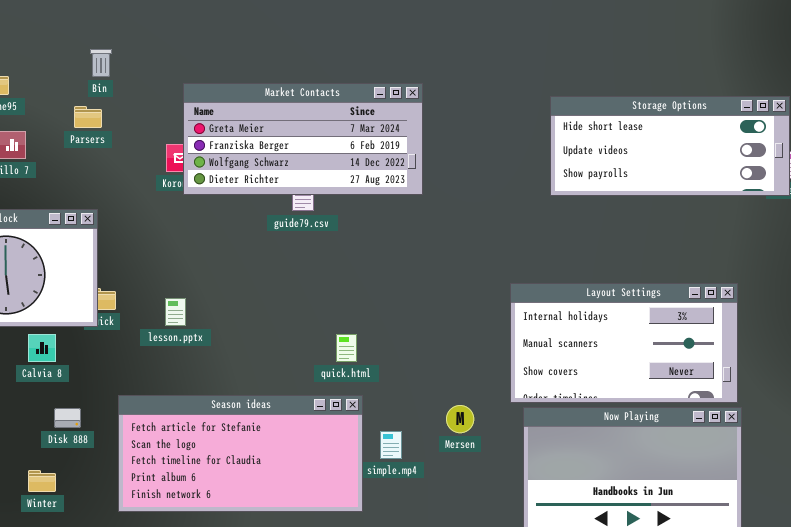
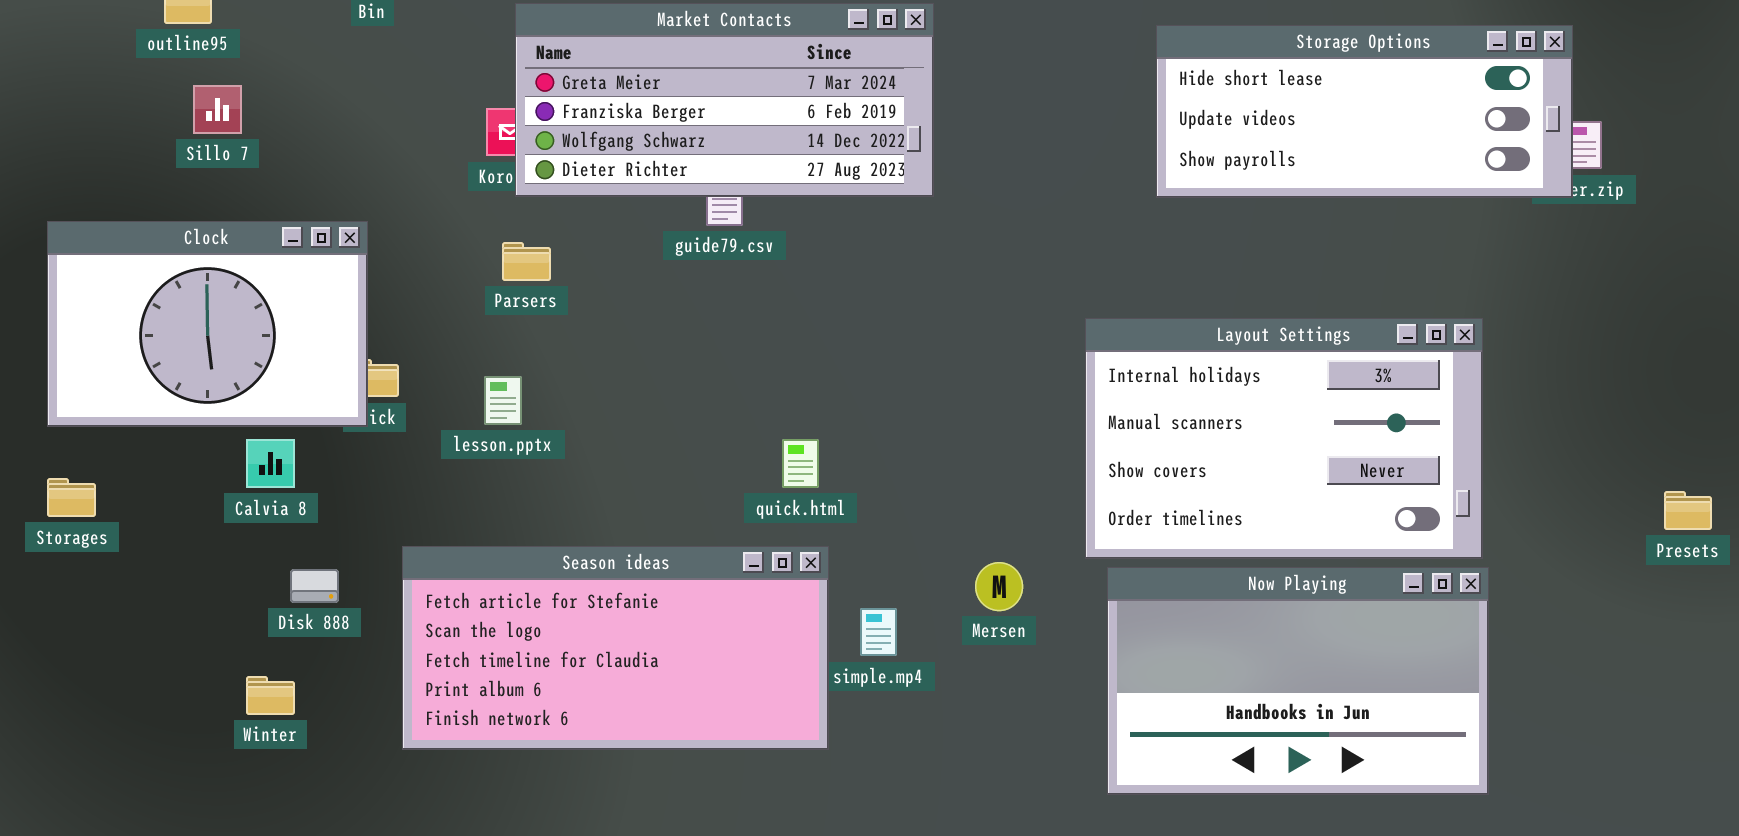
Parsers: [74,106,102,128] -> [502,242,551,281], moved
Layout Settings: [510,283,738,403] -> [1085,318,1483,559], resized

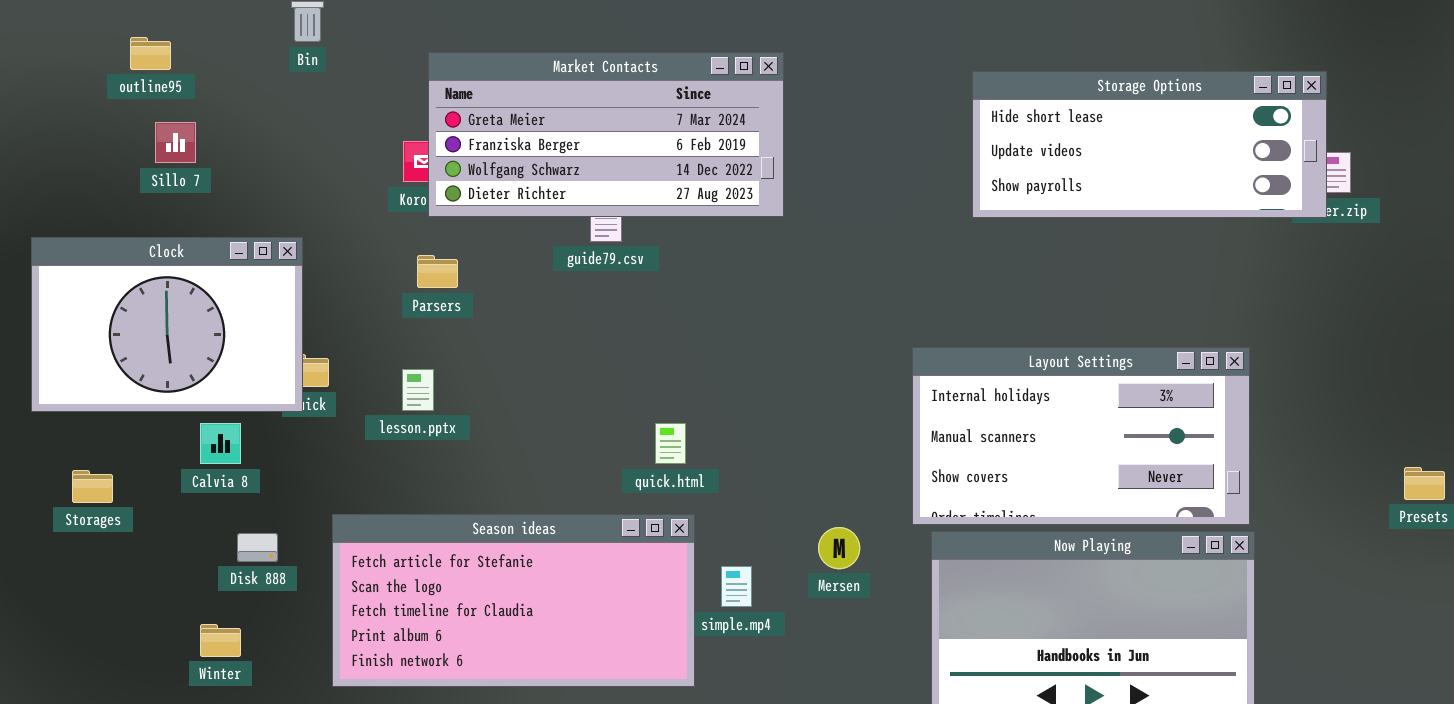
Layout Settings: [1085,318,1483,559] -> [912,347,1250,525], resized
Storages: [47,478,96,517] -> [72,470,113,503], moved

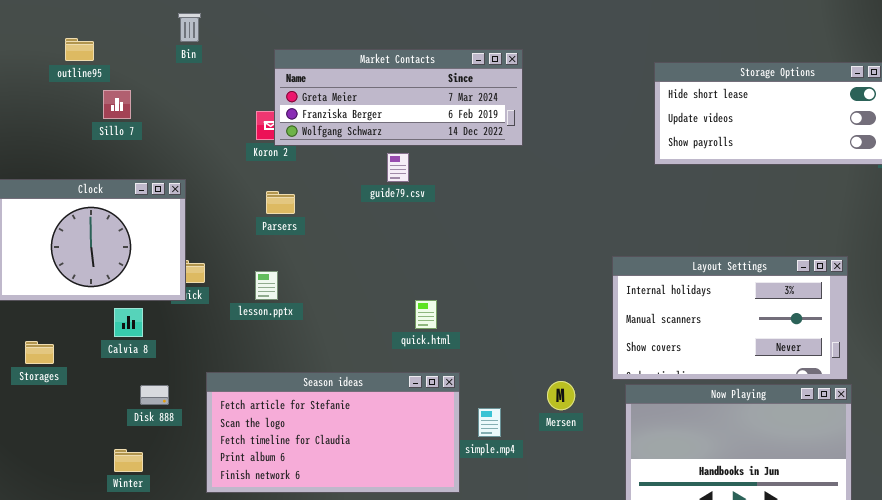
Market Contacts: [428,52,784,217] -> [274,49,523,146], resized
Sillo 7: [155,122,196,163] -> [103,90,131,119], moved
quick.html: [655,423,686,464] -> [415,300,437,329], moved

